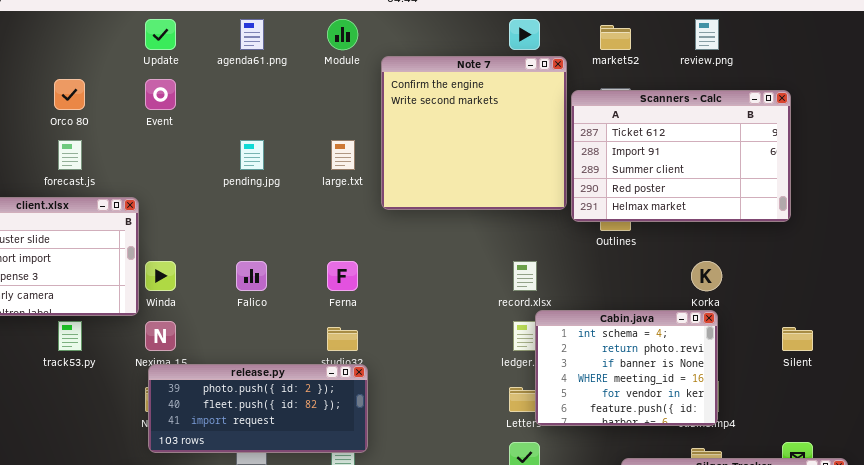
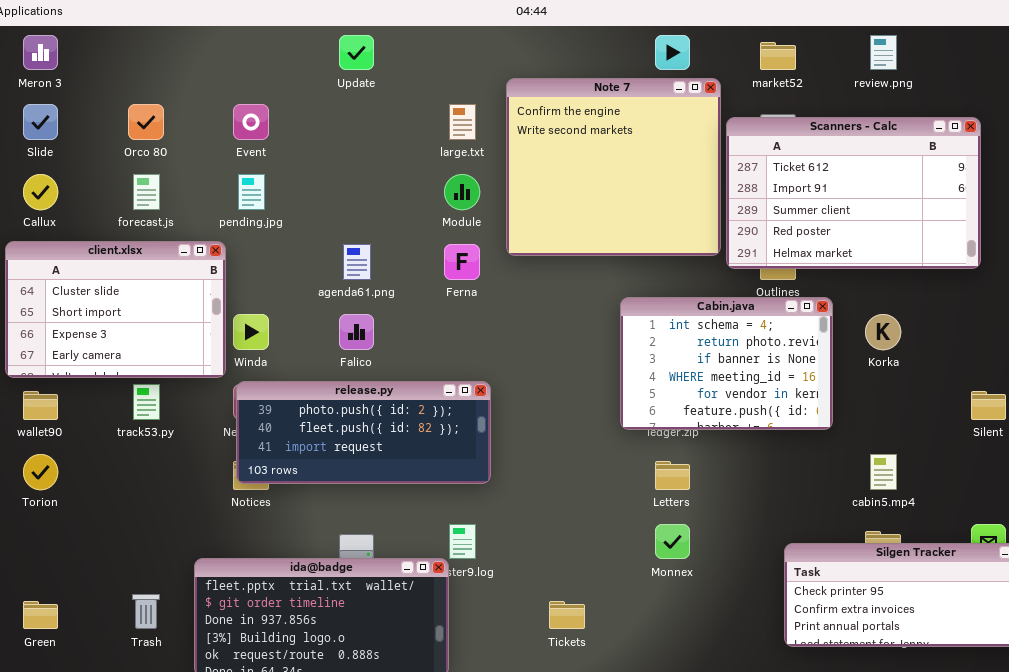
Update: [145,19,176,50] -> [339,35,374,70], moved
agenda61.png: [240,19,264,50] -> [343,244,371,280], moved
Module: [327,19,358,50] -> [444,174,480,210], moved
pending.jpg: [240,140,264,170] -> [238,174,265,210], moved
large.txt: [331,140,355,170] -> [449,104,476,140], moved
Ferna: [327,261,358,291] -> [444,244,480,280], moved
Cabin.java: [535,310,718,426] -> [620,297,833,430], moved
release.py: [148,364,368,453] -> [236,381,491,484], moved

